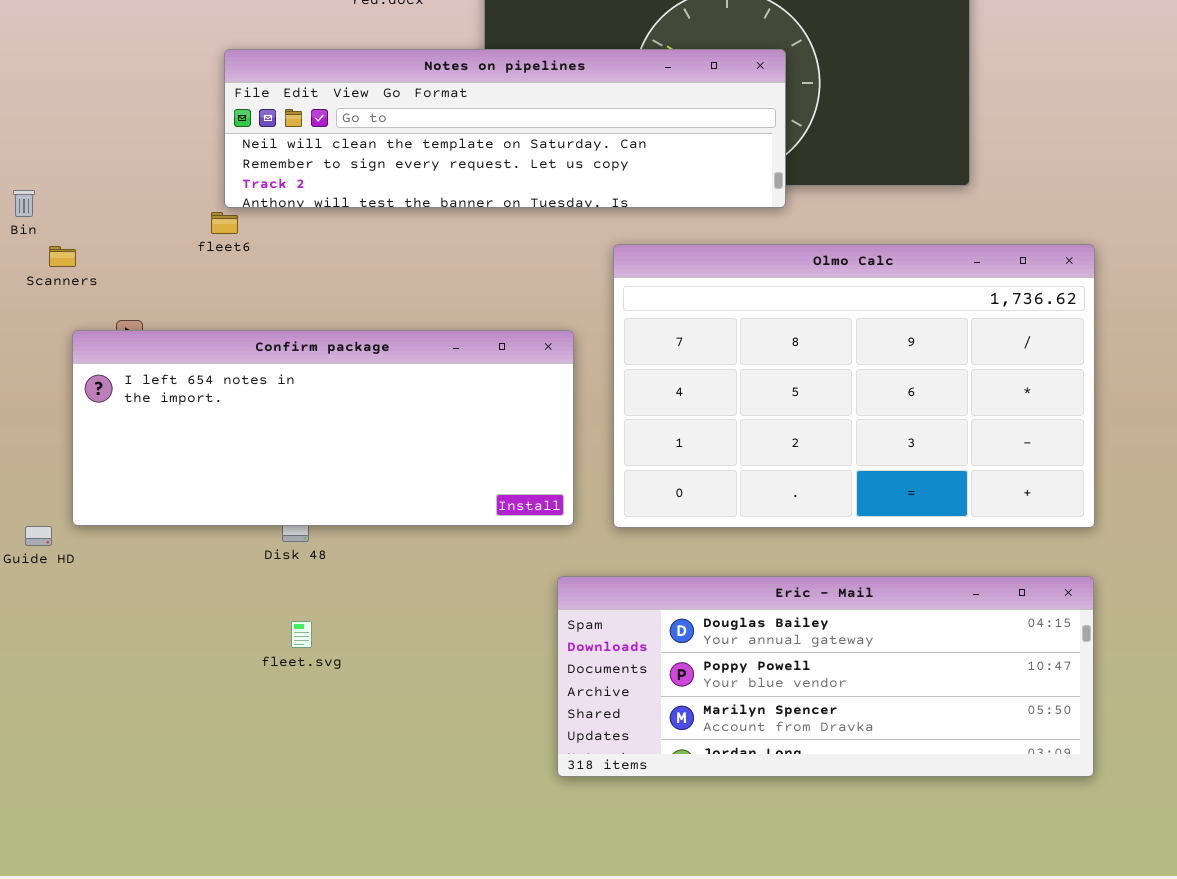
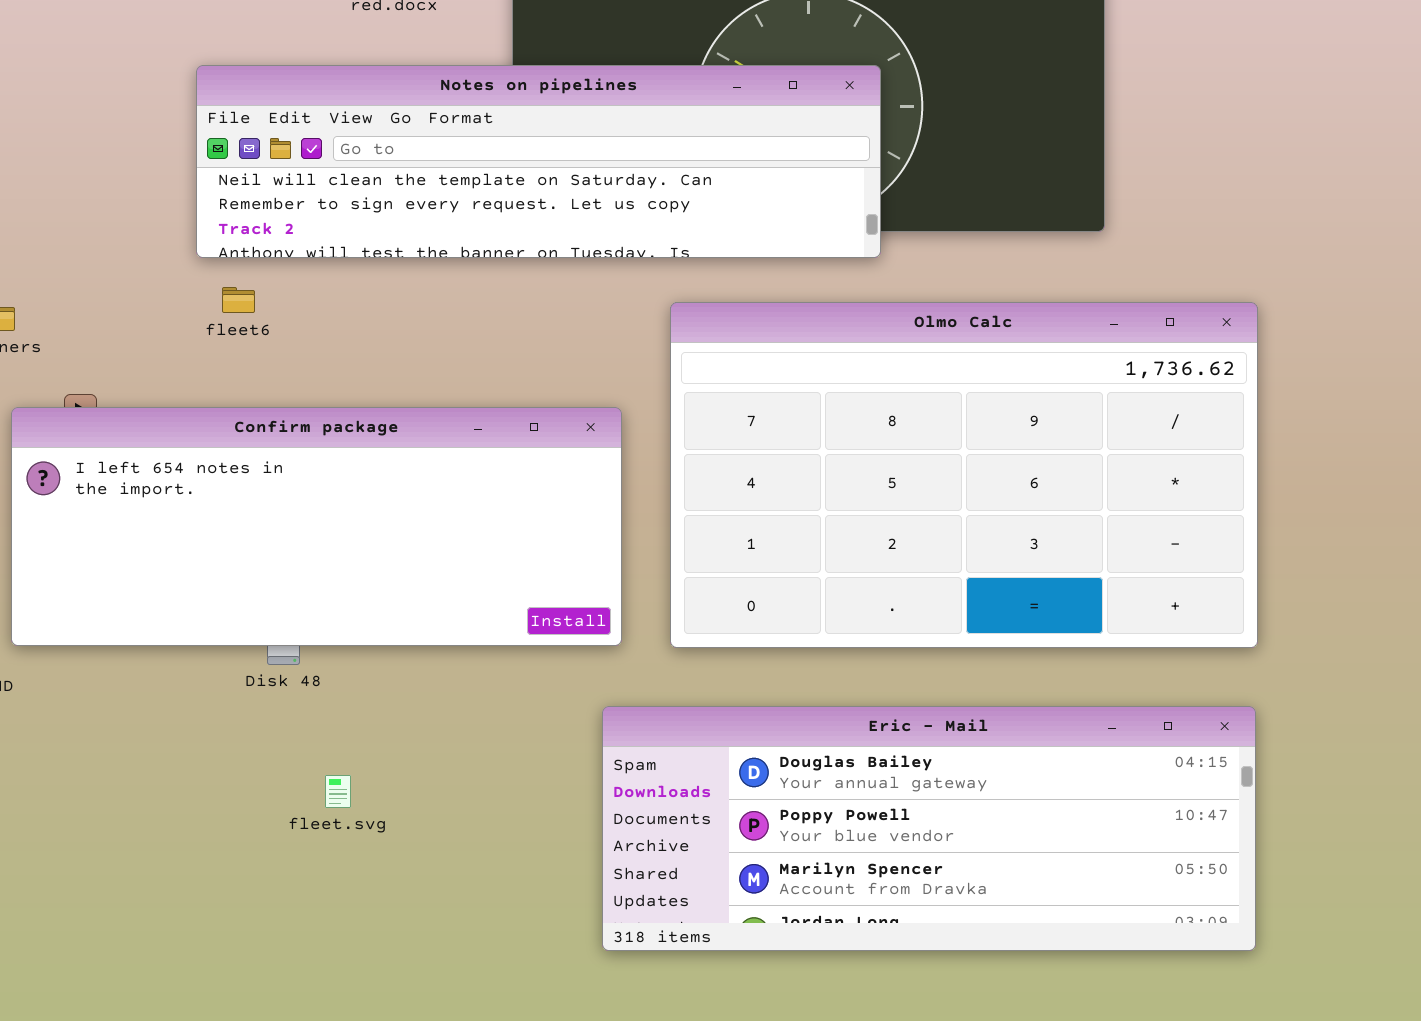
fleet6: [211,212,238,234] -> [222,287,255,313], moved
fleet.svg: [291,621,312,648] -> [325,775,351,808], moved

